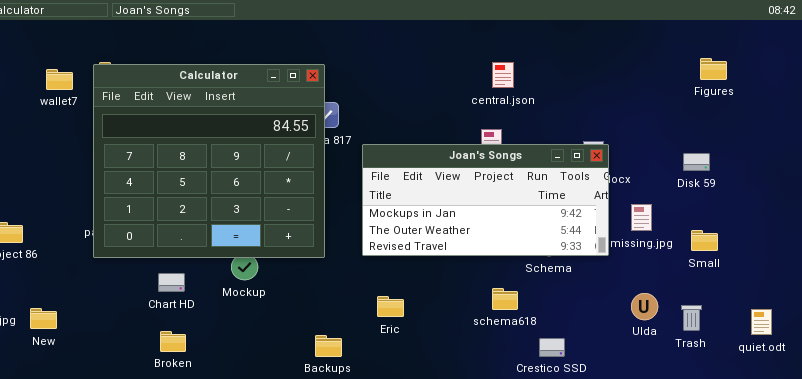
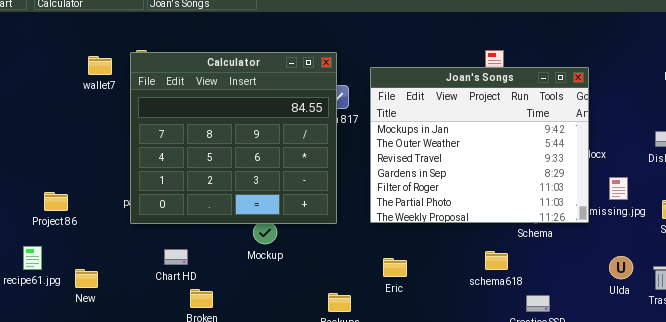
Joan's Songs: [362,144,609,256] -> [370,67,589,223], resized
Chart HD: [158,273,185,292] -> [164,249,188,265], moved

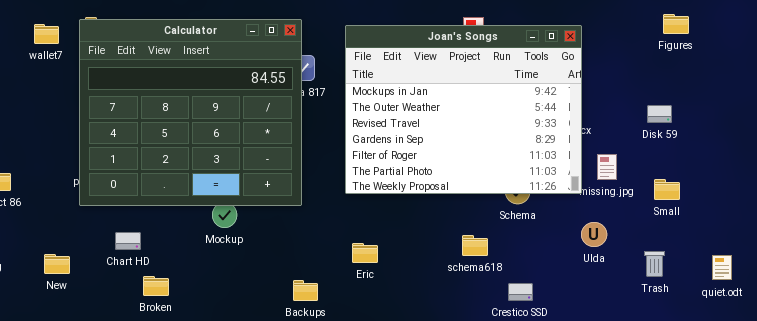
Joan's Songs: [370,67,589,223] -> [345,25,582,194], moved
Ulda: [609,256,633,279] -> [581,222,607,247], moved
New: [75,269,98,288] -> [44,254,70,274], moved

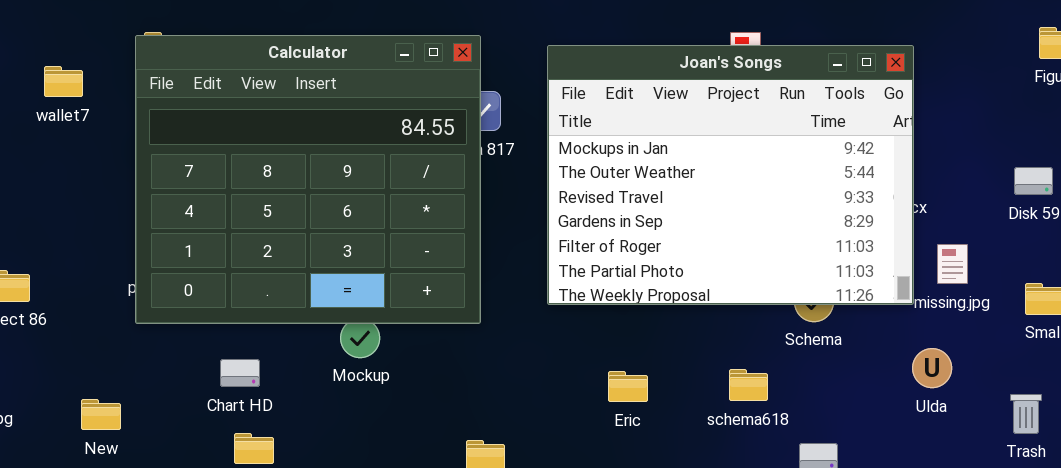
wallet7: [34,24,59,44] -> [44,66,83,97], moved
Chart HD: [115,232,141,250] -> [220,359,260,387], moved
Eric: [352,243,378,263] -> [608,371,648,402], moved

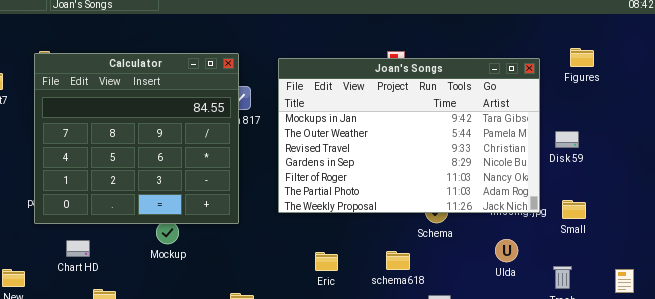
Joan's Songs: [547,45,914,305] -> [278,58,540,213], resized
Chart HD: [220,359,260,387] -> [66,240,90,257], moved

